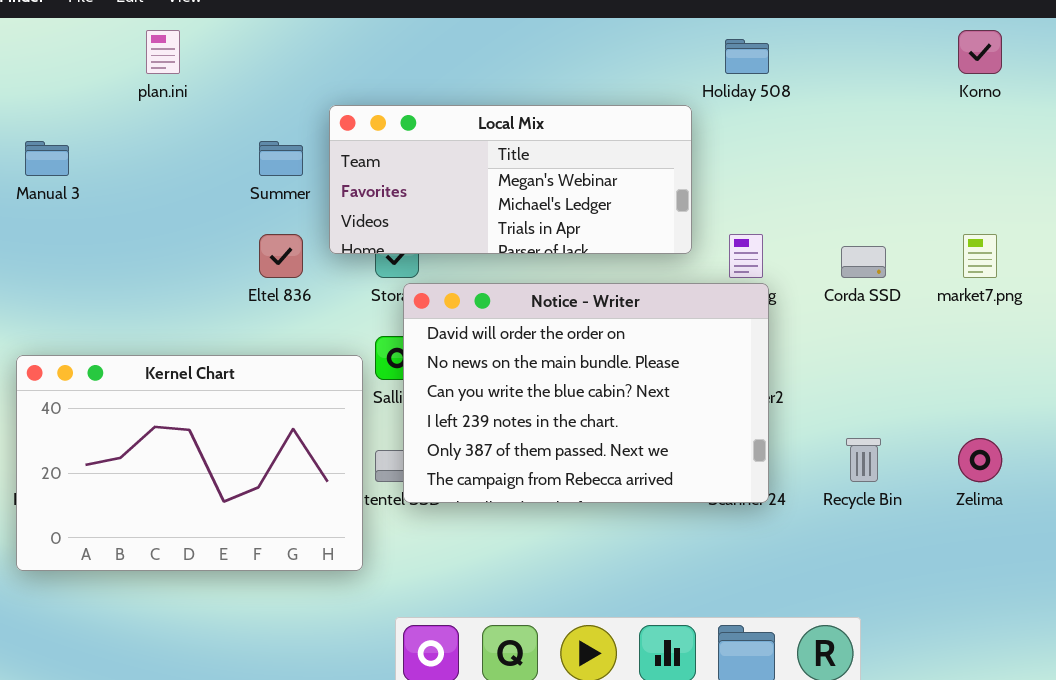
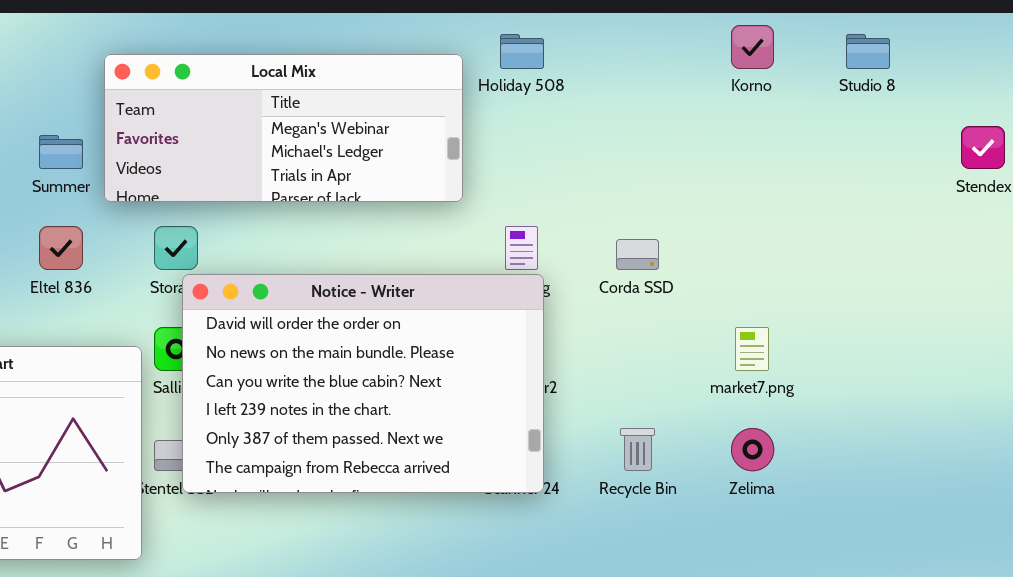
Local Mix: [329,105,692,254] -> [104,54,463,202], moved
market7.png: [963,234,997,278] -> [735,327,769,371], moved

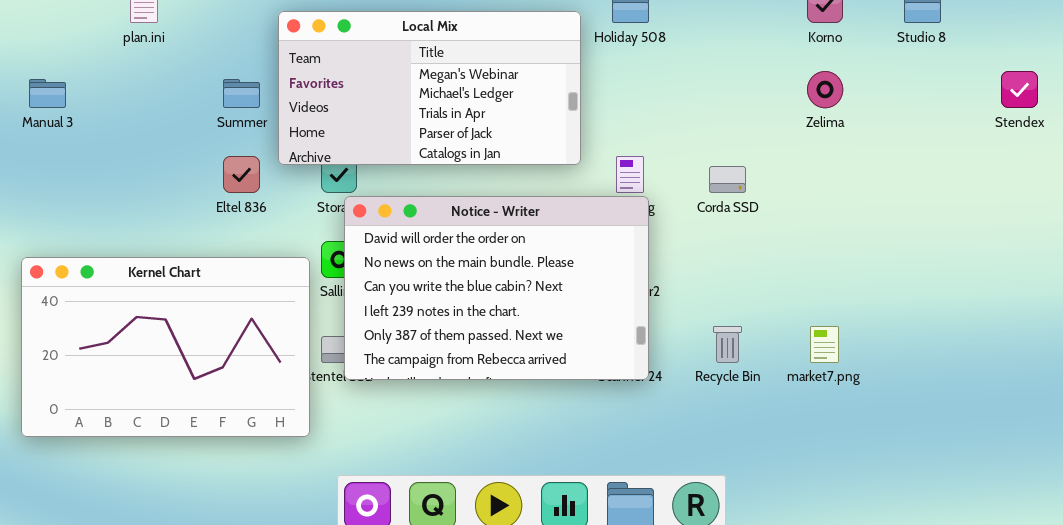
Local Mix: [104,54,463,202] -> [278,11,581,165], resized
market7.png: [735,327,769,371] -> [810,326,839,363], moved
Zelima: [731,428,774,471] -> [807,71,843,108], moved

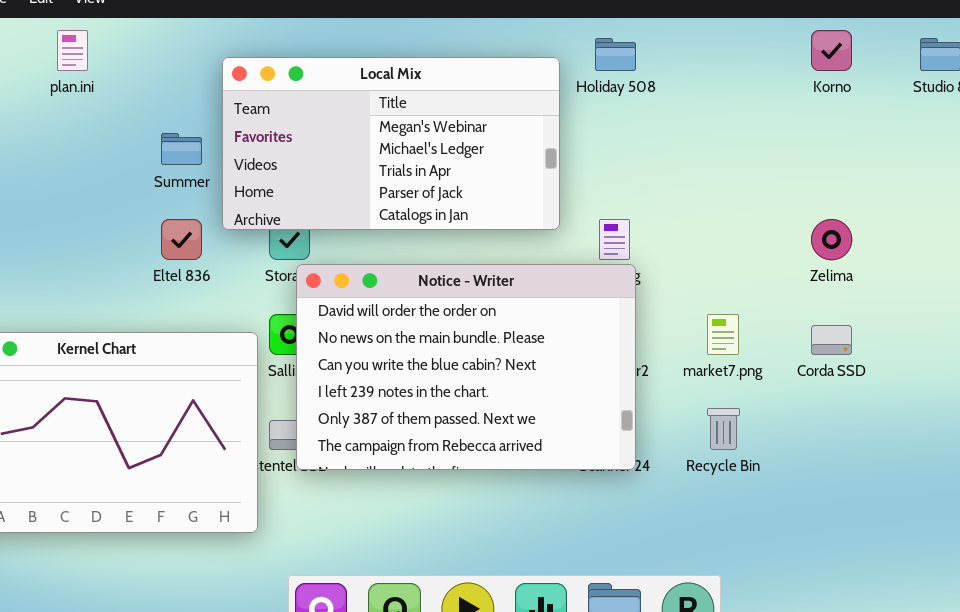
Zelima: [807,71,843,108] -> [811,219,852,260], moved
Corda SSD: [709,166,746,193] -> [811,325,852,355], moved
market7.png: [810,326,839,363] -> [707,314,739,355], moved

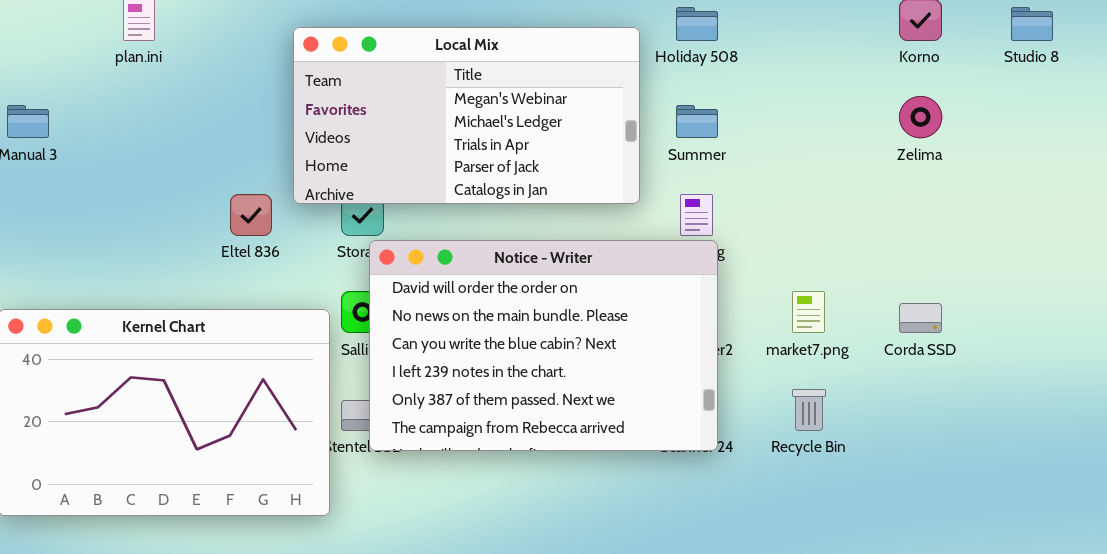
Summer: [161,133,202,165] -> [676,105,718,138], moved
Zelima: [811,219,852,260] -> [899,96,942,138], moved

